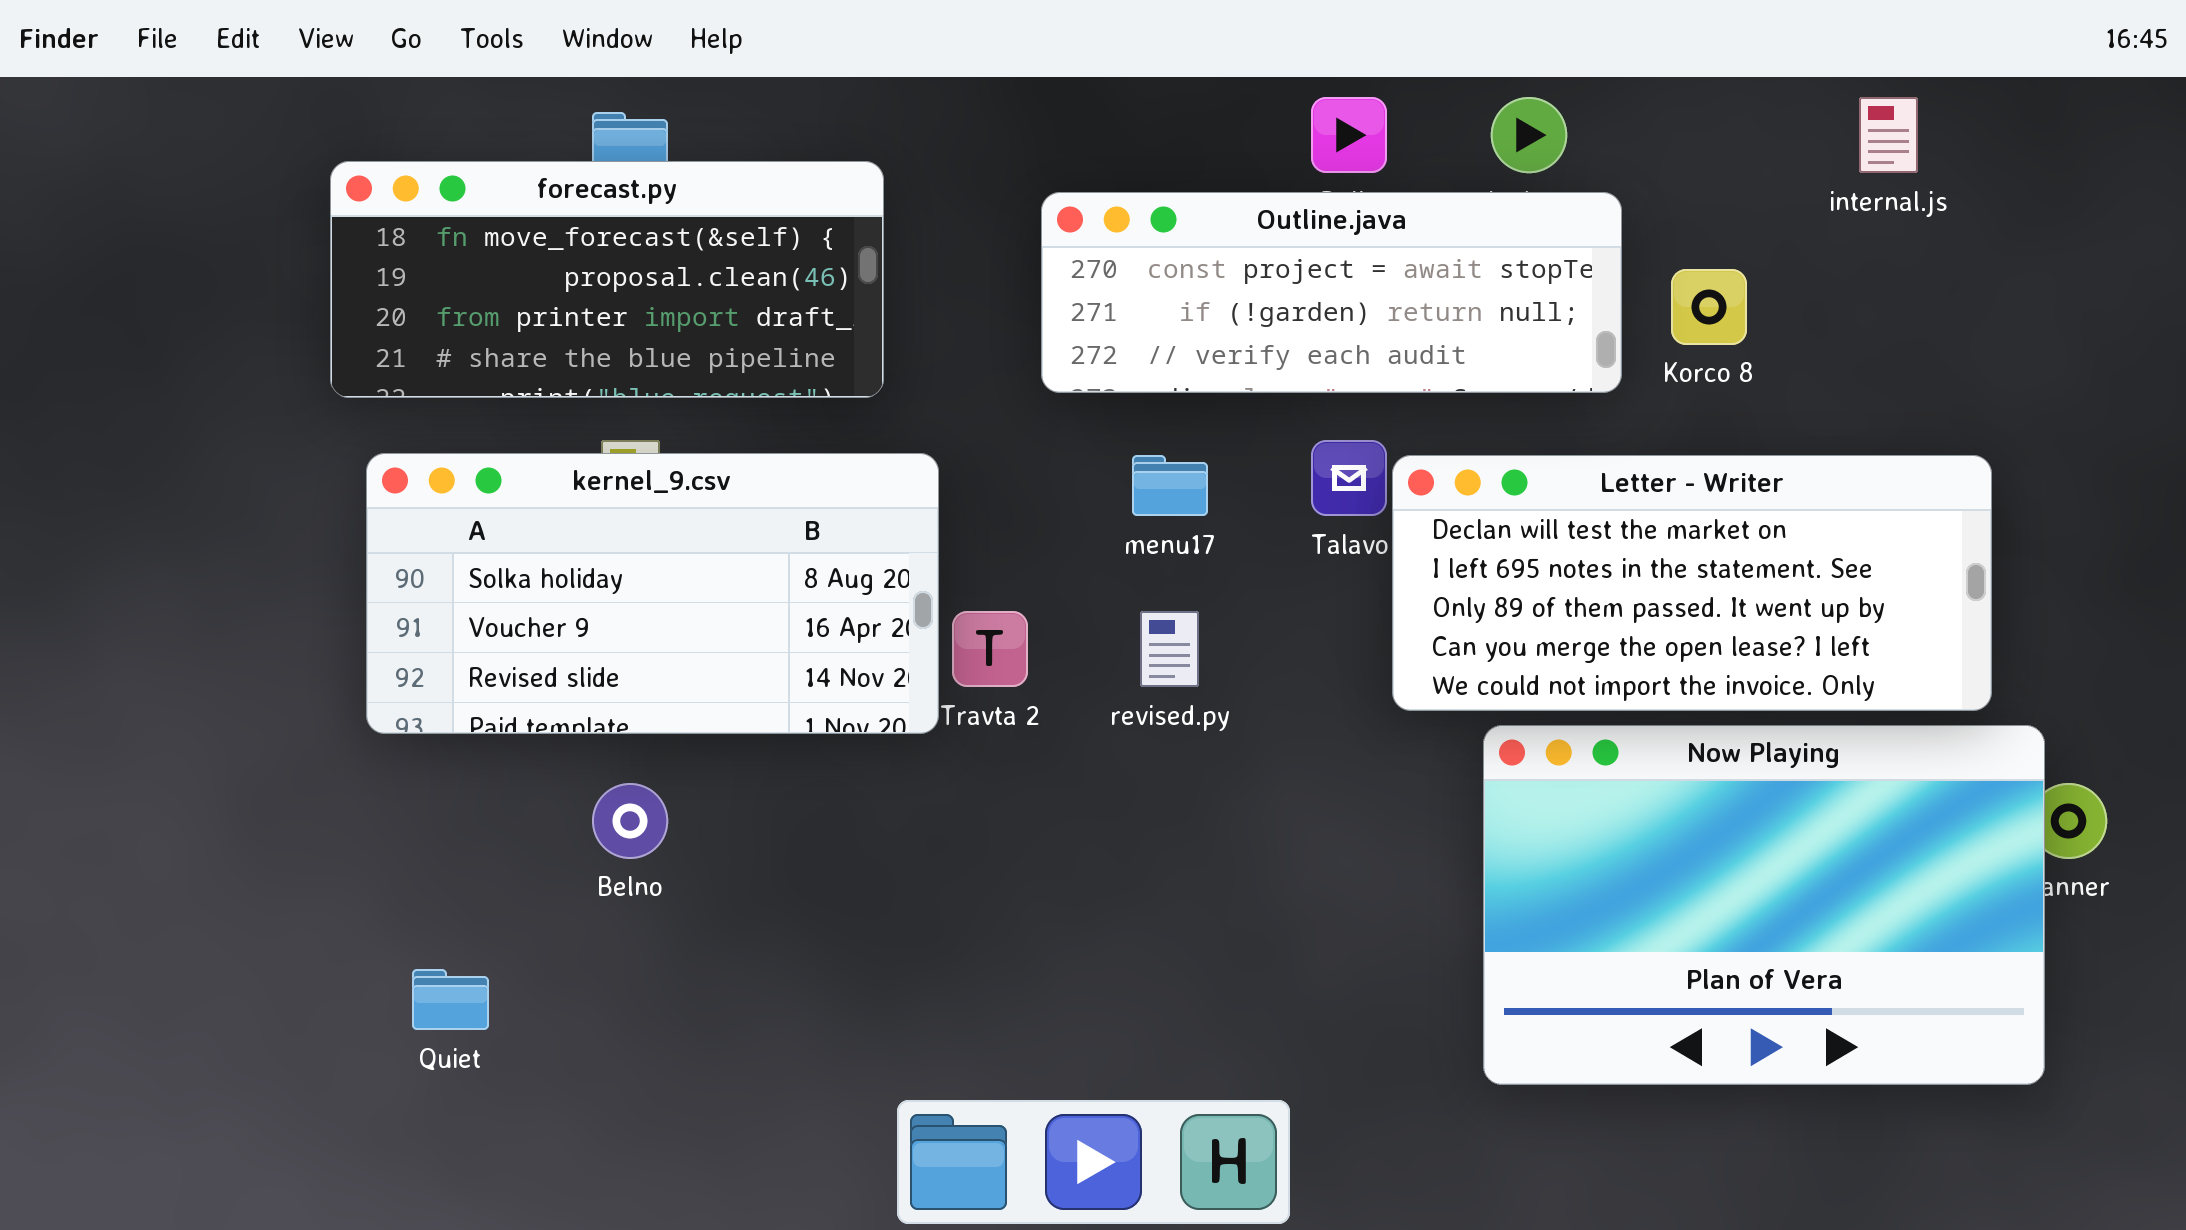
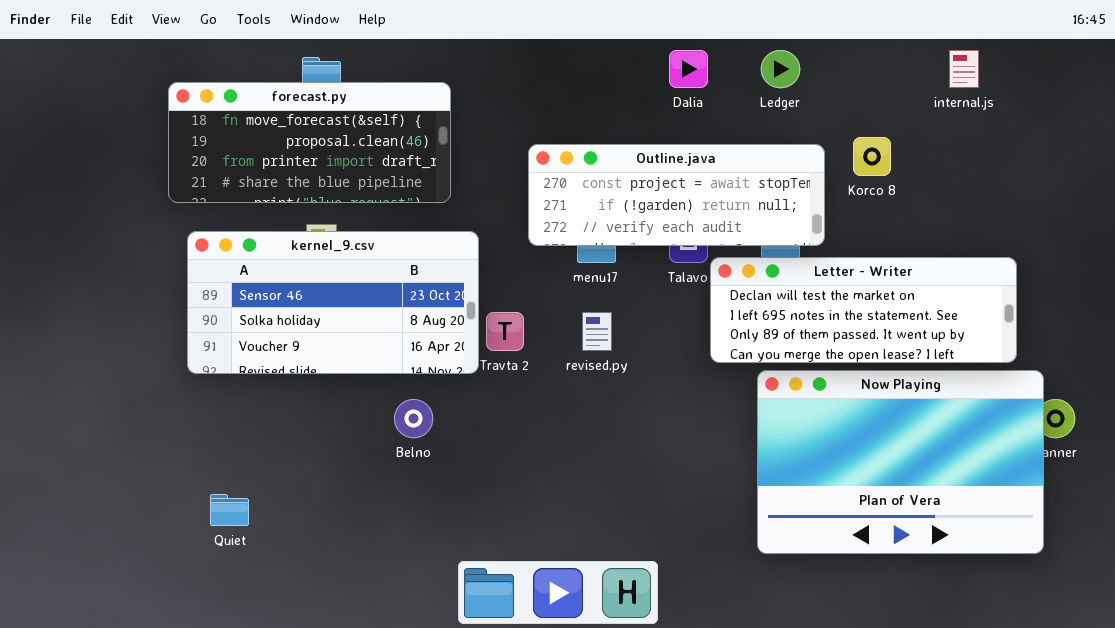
Outline.java: [1041,192,1622,393] -> [528,144,825,246], moved
kernel_9.csv: [366,453,939,734] -> [187,231,479,374], scrolled up 1 row
Letter - Writer: [1392,455,1992,711] -> [710,257,1017,363], resized
Belno: [592,783,668,859] -> [394,399,433,438], moved

